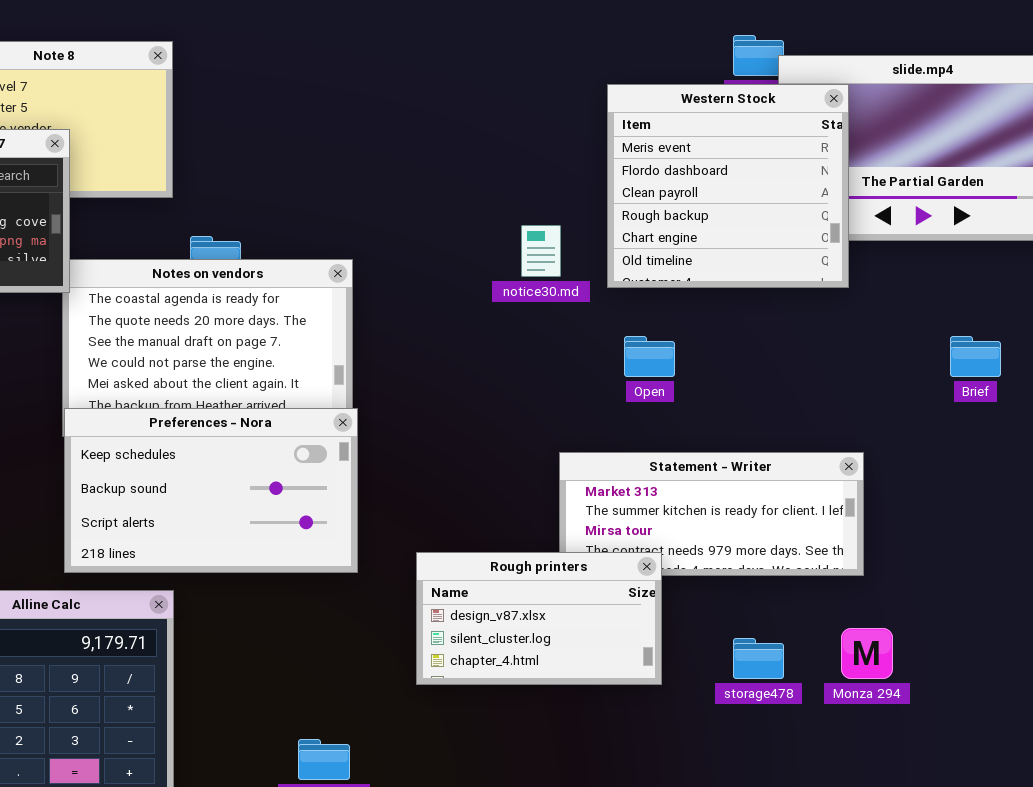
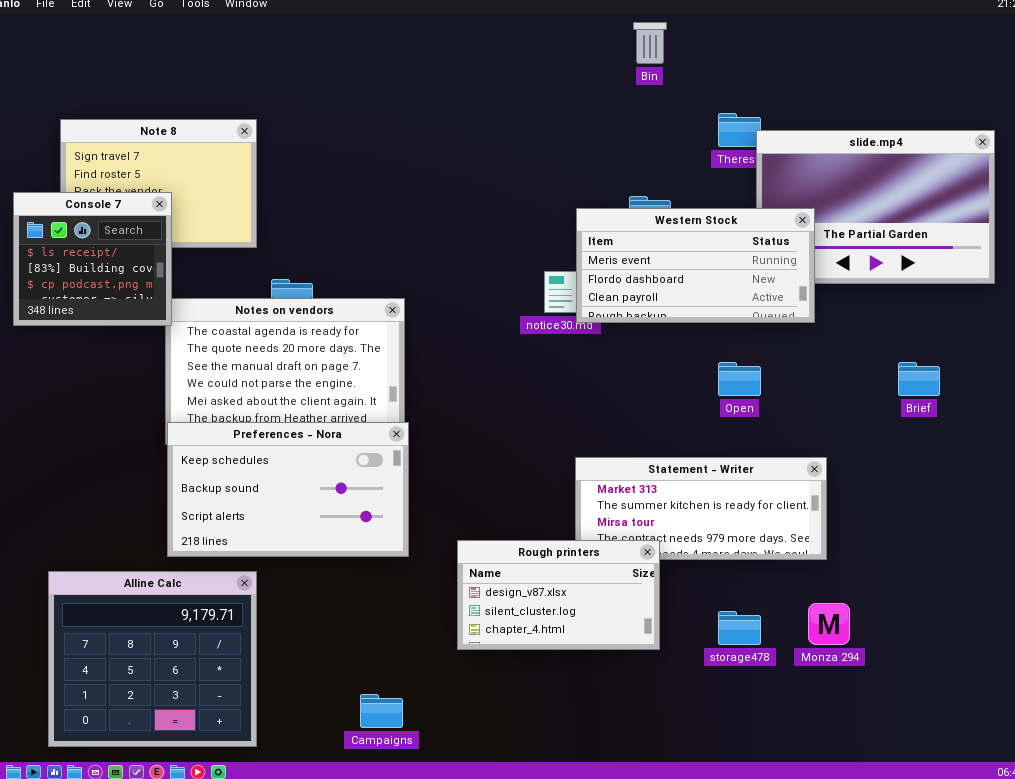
Western Stock: [607,84,849,288] -> [576,208,815,323], resized
Open: [624,336,675,377] -> [718,362,761,396], moved

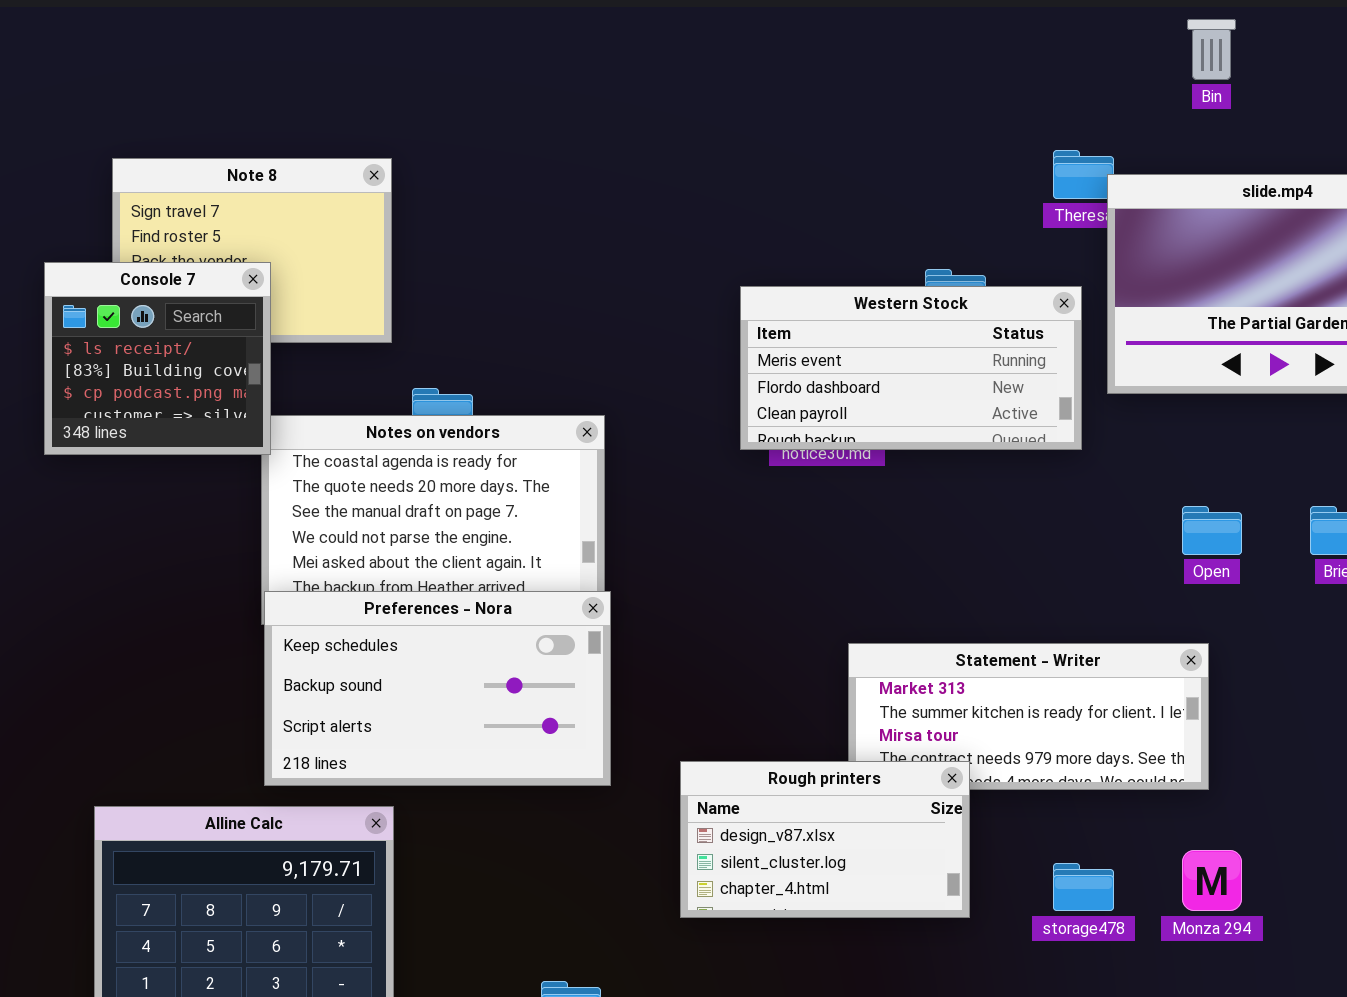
Bin: [633,22,667,64] -> [1187,19,1236,80], moved
Western Stock: [576,208,815,323] -> [740,286,1082,450], moved
Open: [718,362,761,396] -> [1182,506,1242,555], moved

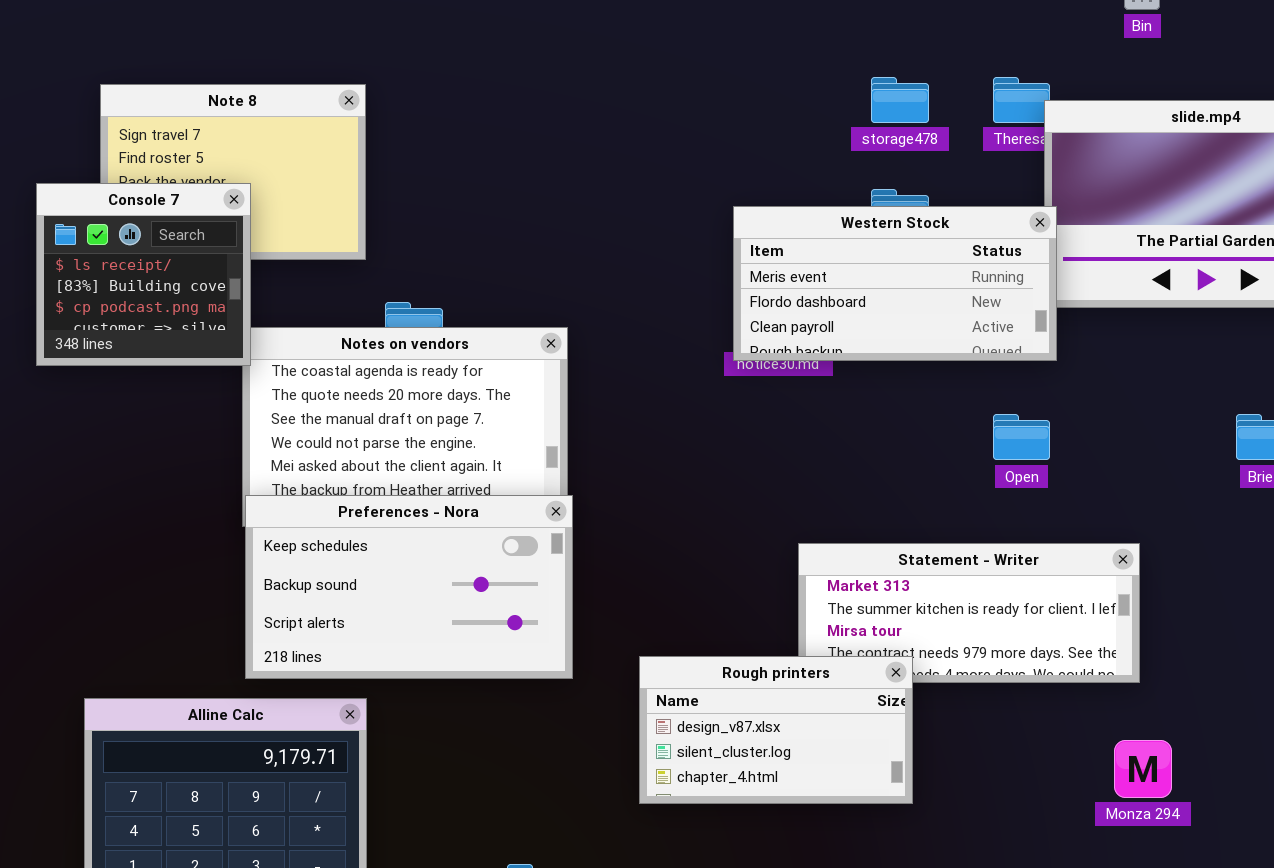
Western Stock: [740,286,1082,450] -> [733,206,1057,361], moved
Open: [1182,506,1242,555] -> [993,414,1050,460], moved
storage478: [1053,863,1114,911] -> [871,77,929,123], moved

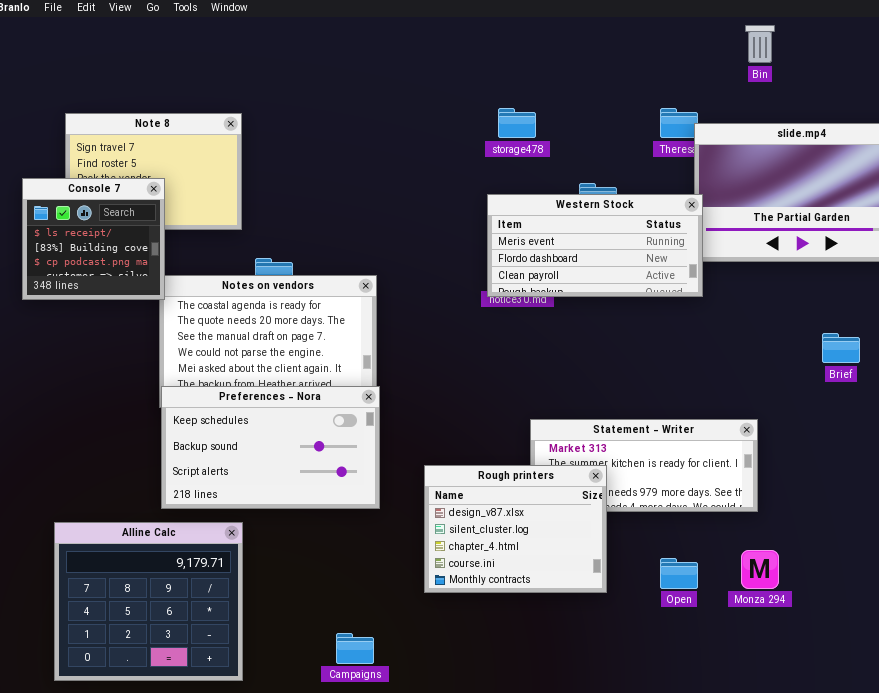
storage478: [871,77,929,123] -> [498,108,536,138], moved
Open: [993,414,1050,460] -> [660,558,698,589], moved
Rough printers: [639,656,913,804] -> [424,465,607,593], resized

